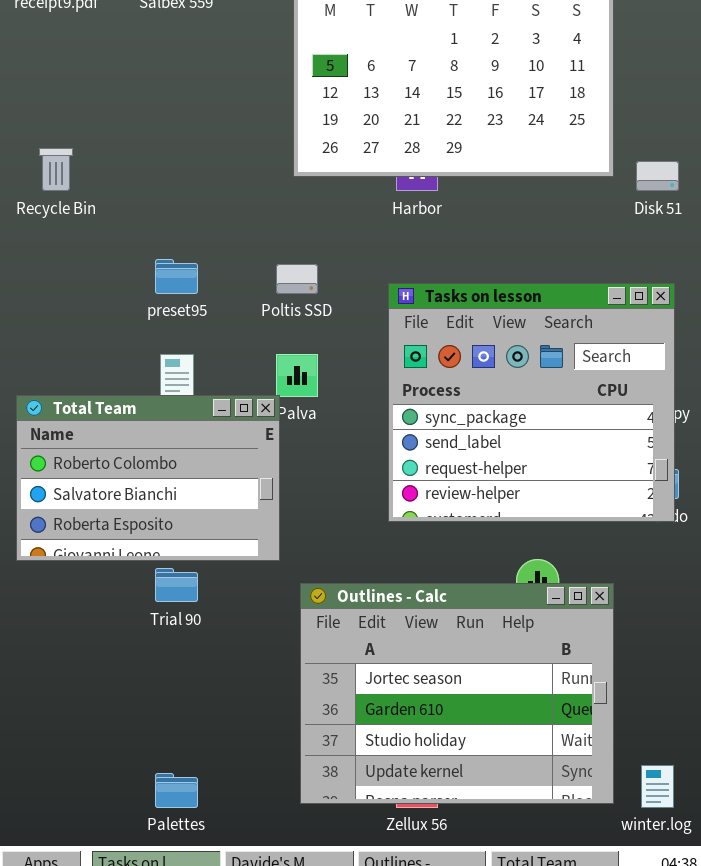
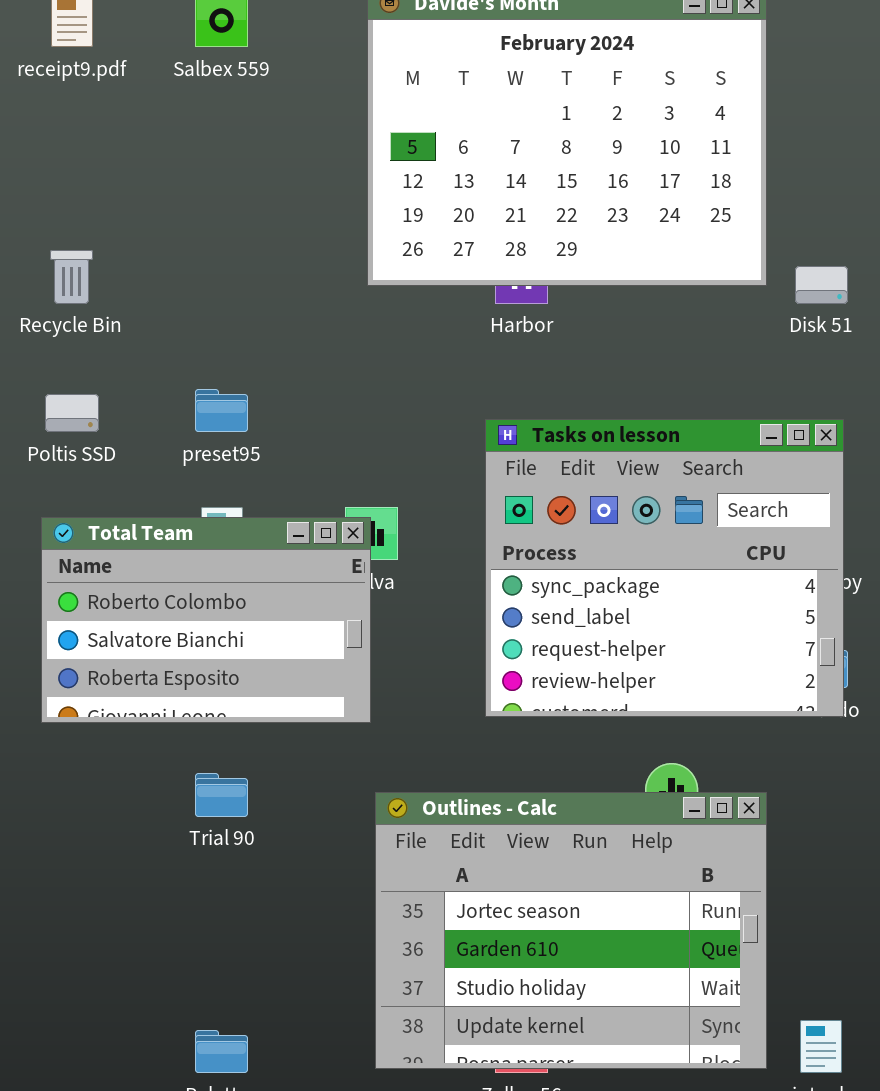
Poltis SSD: [276,264,318,294] -> [45,394,99,432], moved
Total Team: [16,395,280,561] -> [41,517,371,723], moved

